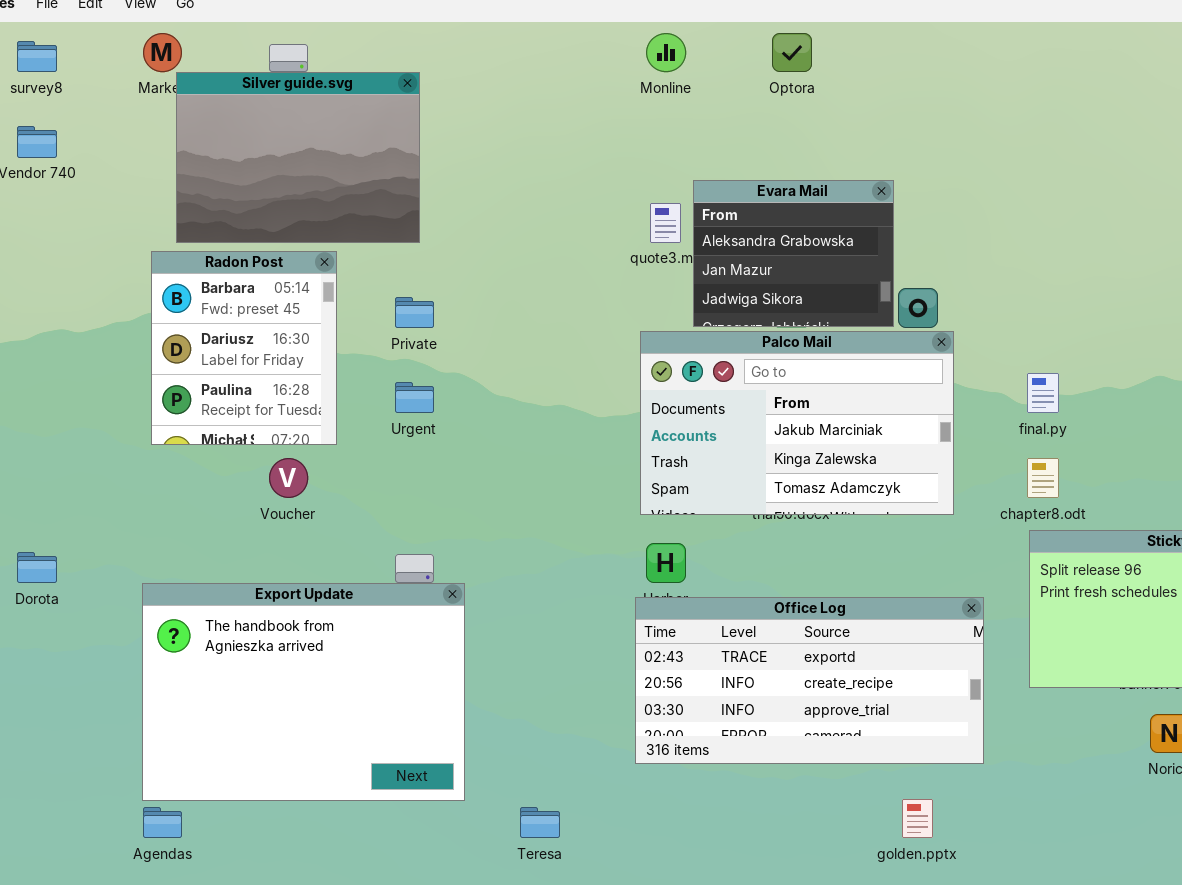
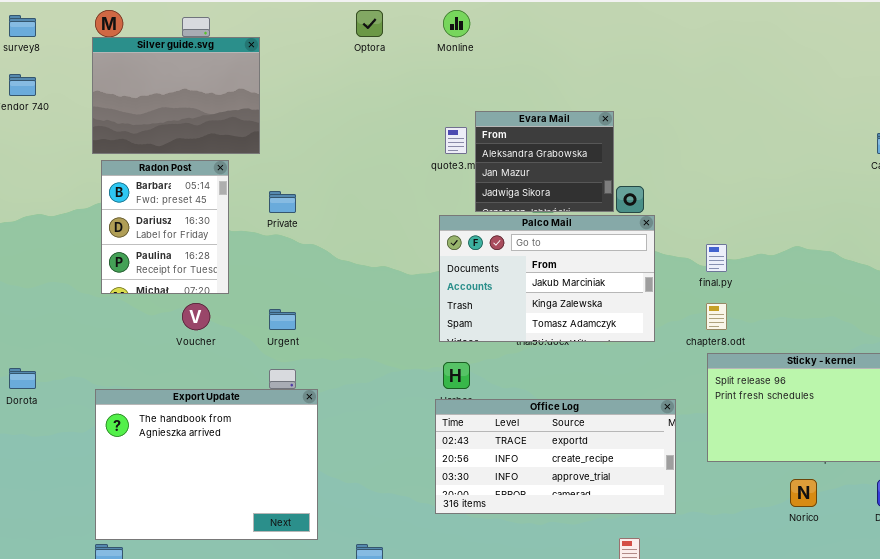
Optora: [772,33,812,72] -> [356,10,383,37], moved
Silver guide.svg: [176,72,420,243] -> [92,37,260,154], moved
Urgent: [395,382,434,413] -> [269,309,296,330], moved

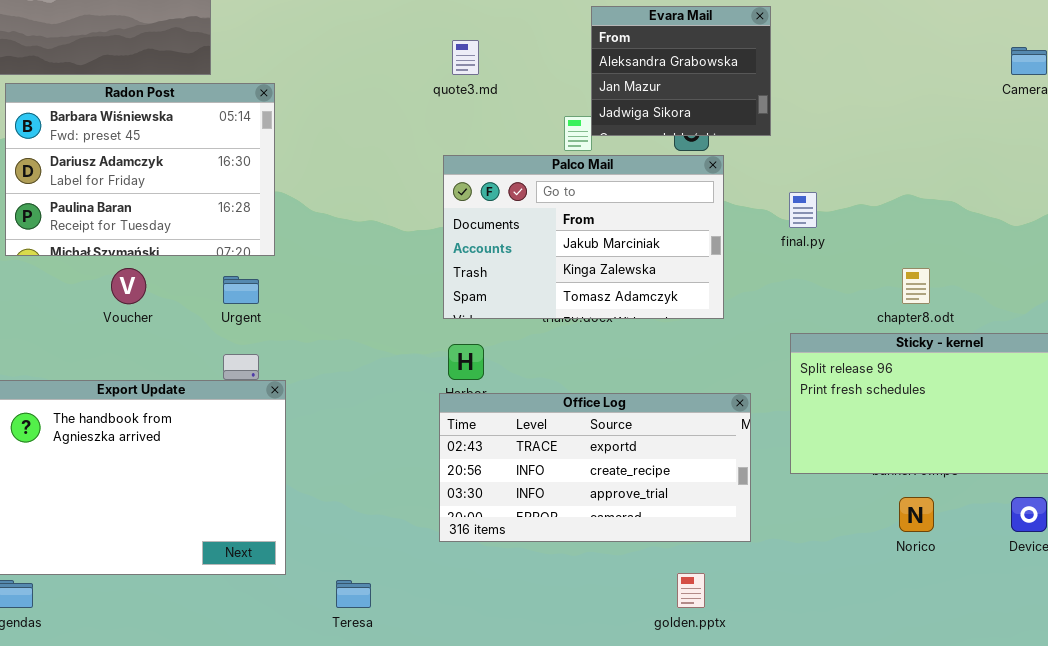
Evara Mail: [475,111,614,212] -> [591,6,771,136], moved
Radon Post: [101,160,229,294] -> [5,83,275,256], resized
chapter8.odt: [706,303,727,330] -> [902,268,930,304], moved

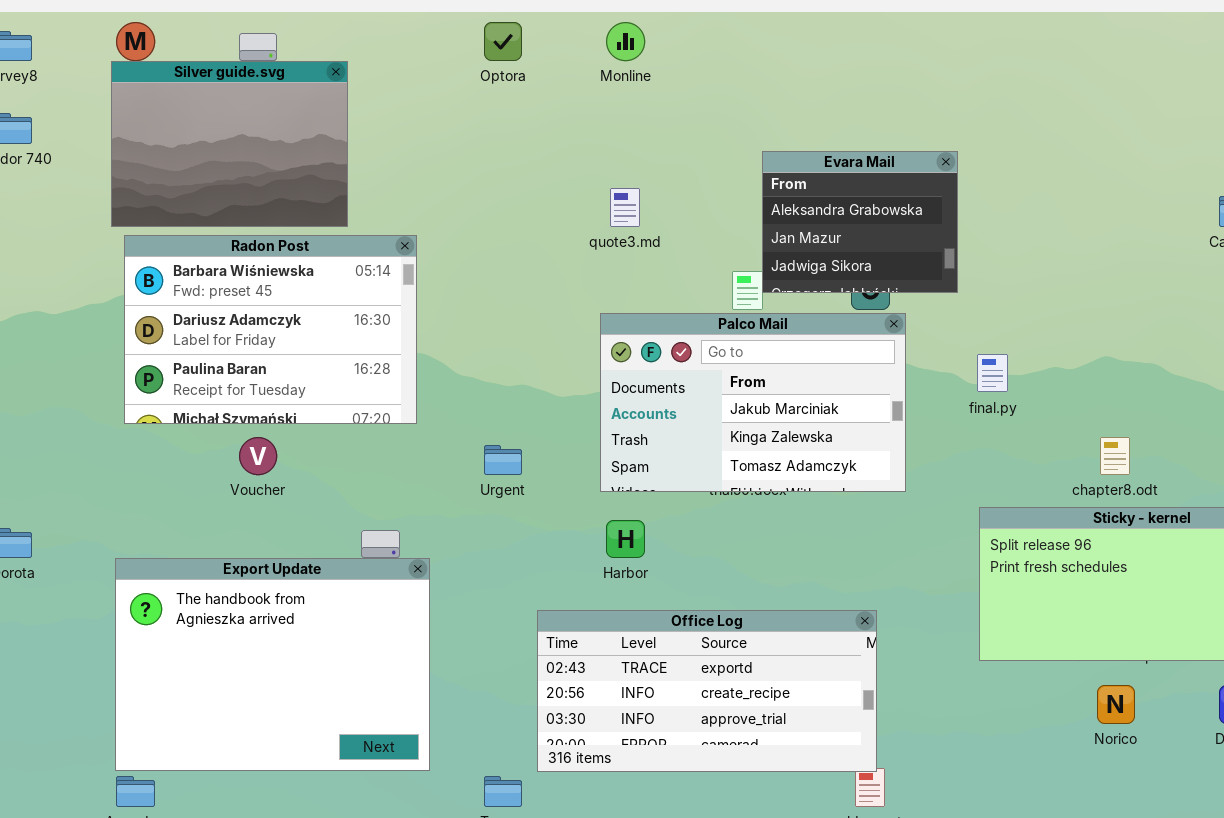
Urgent: [223,276,259,304] -> [484,445,522,475], moved
Office Log: [439,393,751,542] -> [537,610,877,772], moved

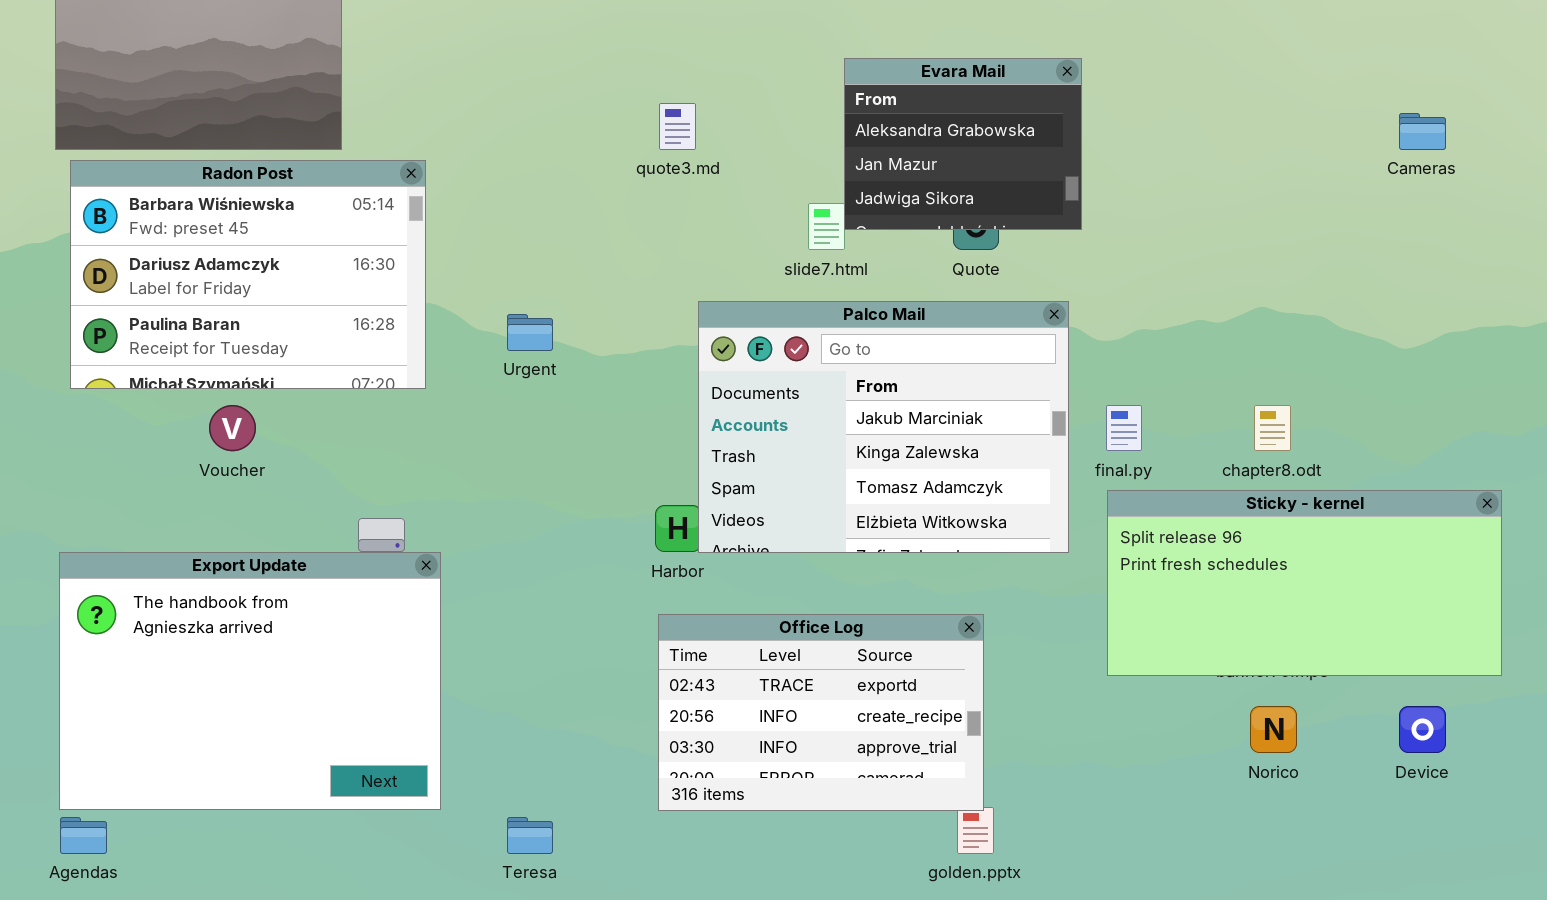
Palco Mail: [600,313,906,492] -> [698,301,1069,553], moved, resized
final.py: [977,354,1008,392] -> [1106,405,1142,451], moved
Urgent: [484,445,522,475] -> [507,314,553,351], moved
Office Log: [537,610,877,772] -> [658,614,984,811], resized

